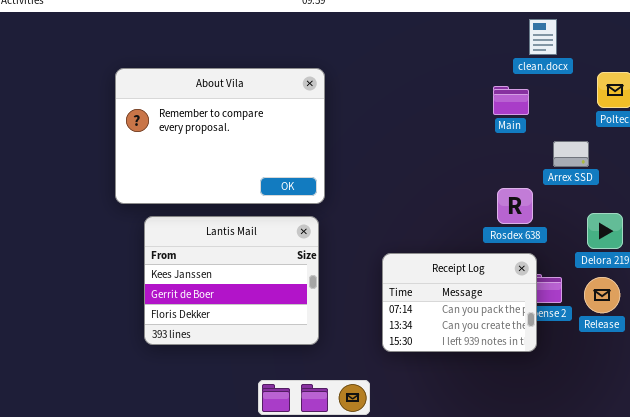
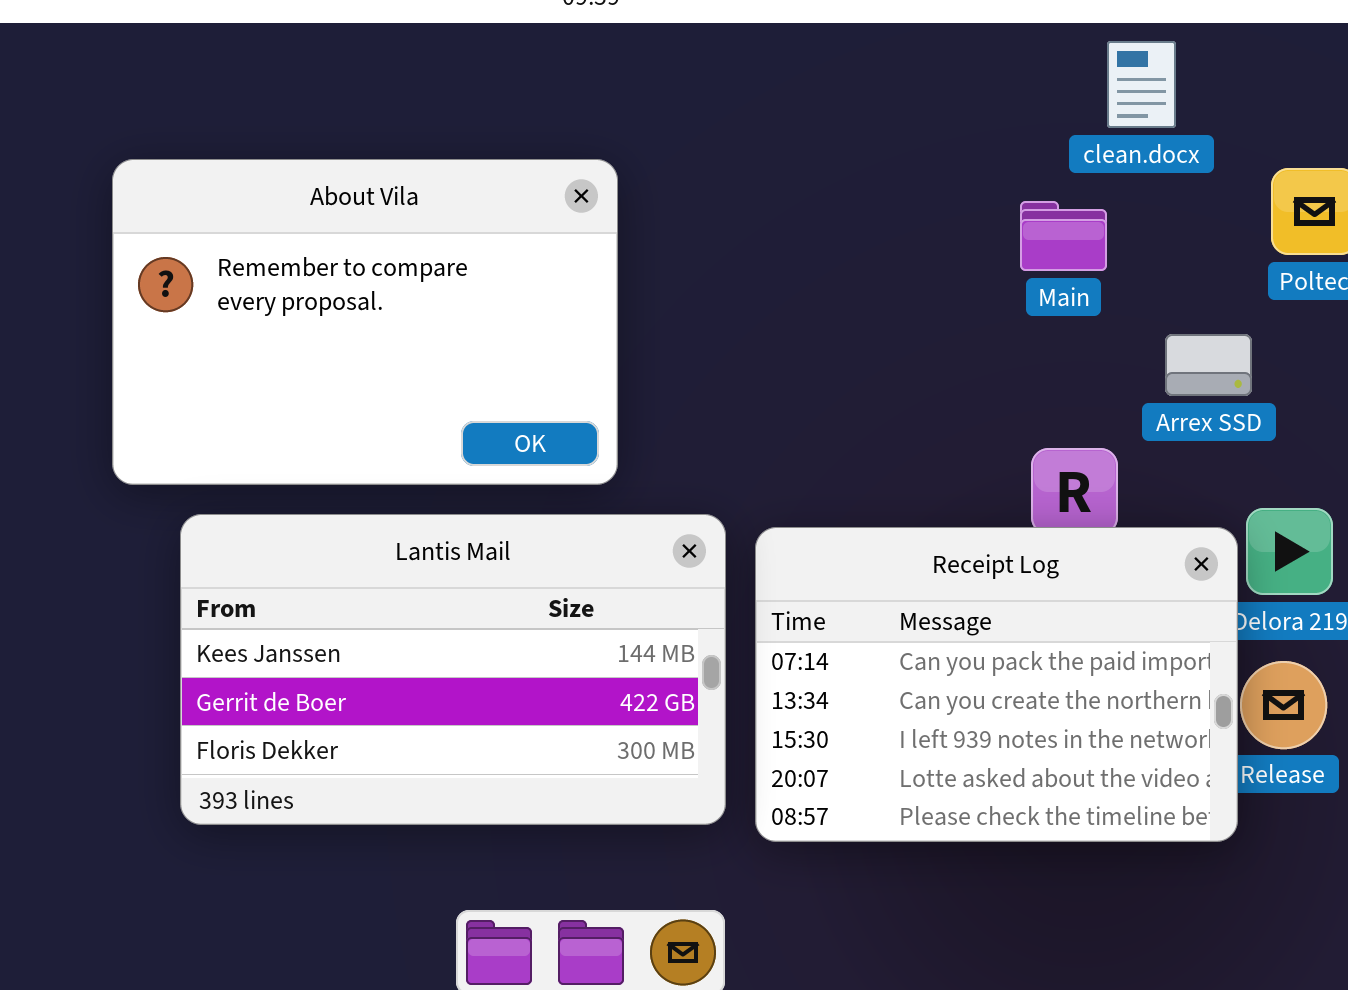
Lantis Mail: [144,216,319,345] -> [180,514,726,825], resized
Receipt Log: [382,253,537,352] -> [755,527,1238,842], resized

